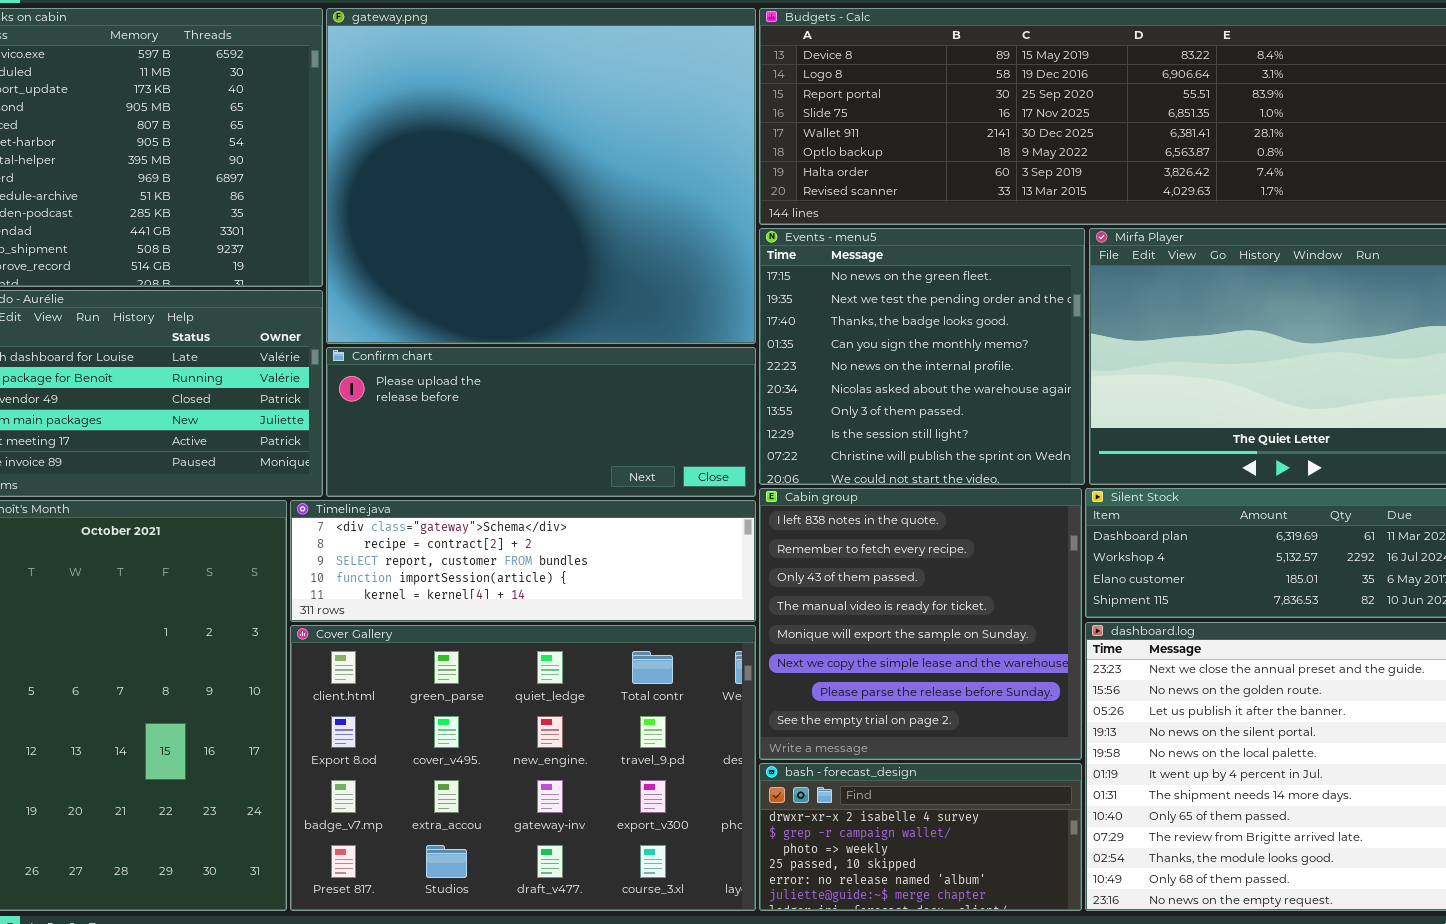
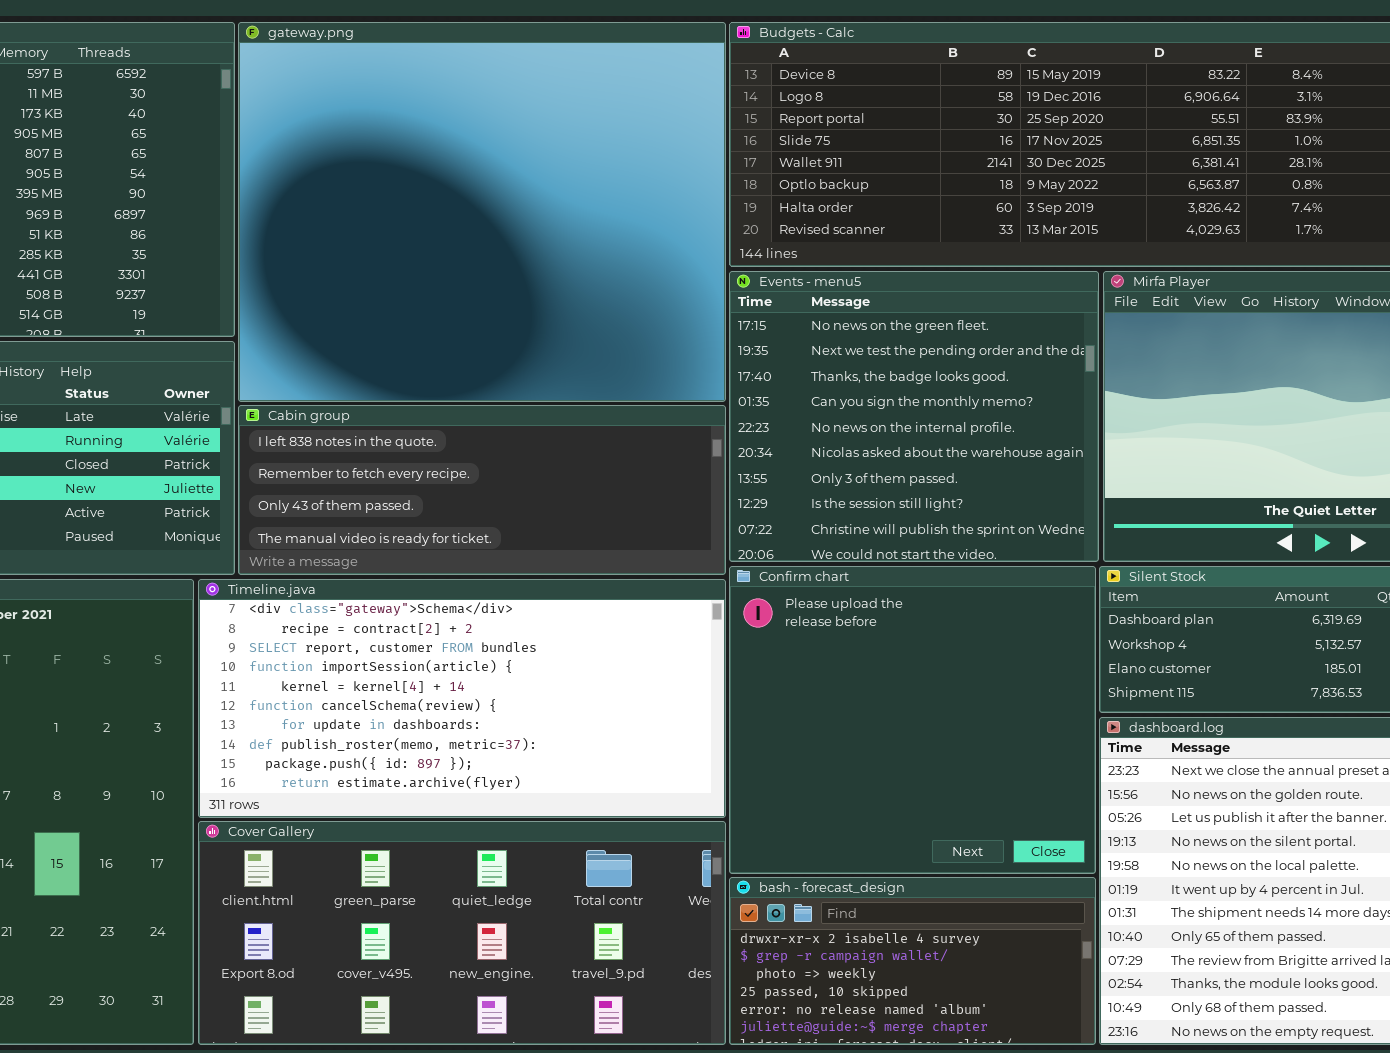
Confirm chart: [326,347,756,497] -> [729,566,1096,874], moved, resized
Cabin group: [759,488,1082,760] -> [238,405,726,575], moved, resized
Timeline.java: [290,500,756,622] -> [198,579,726,818], resized
Cover Gallery: [290,625,756,911] -> [198,821,726,1045], resized

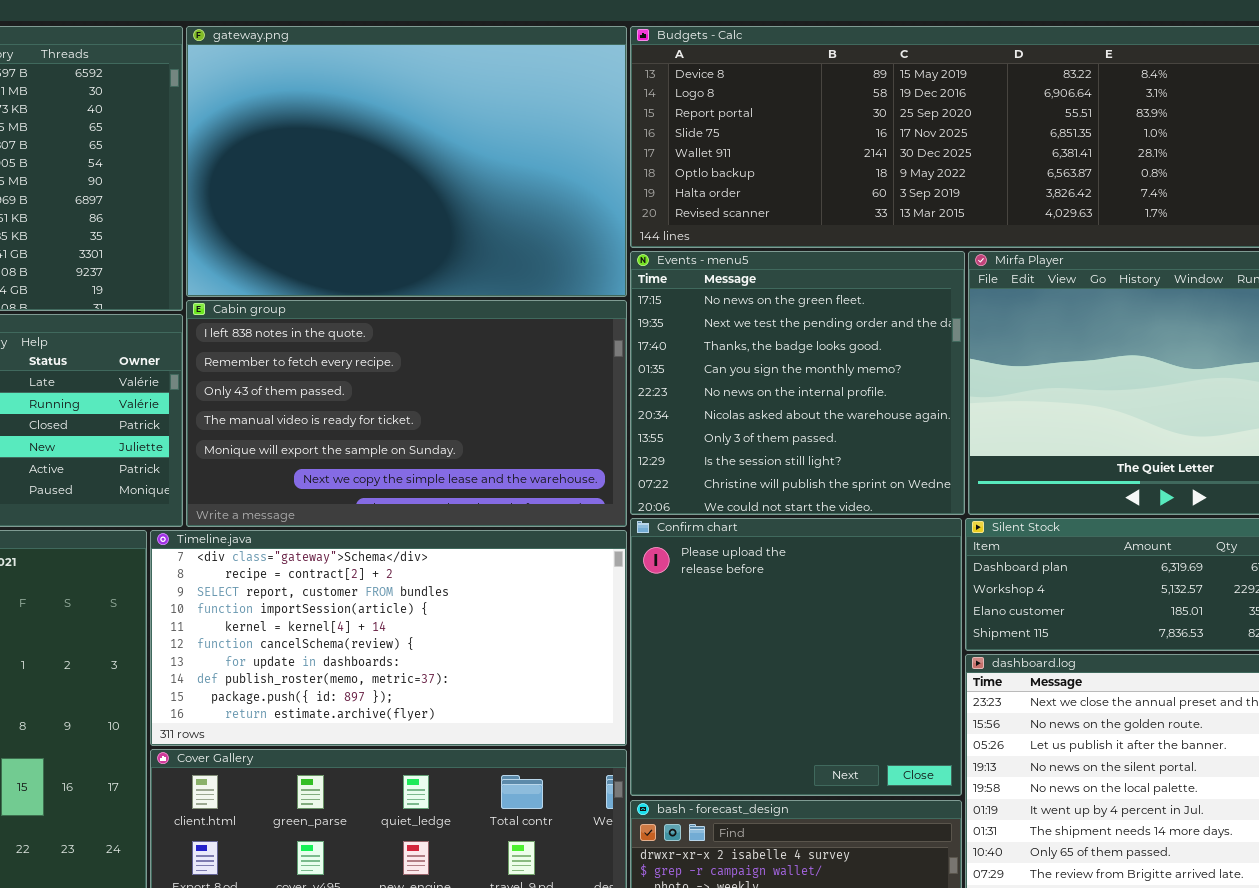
gateway.png: [238,22,726,402] -> [186,26,627,297], resized
Cabin group: [238,405,726,575] -> [186,300,627,527], resized

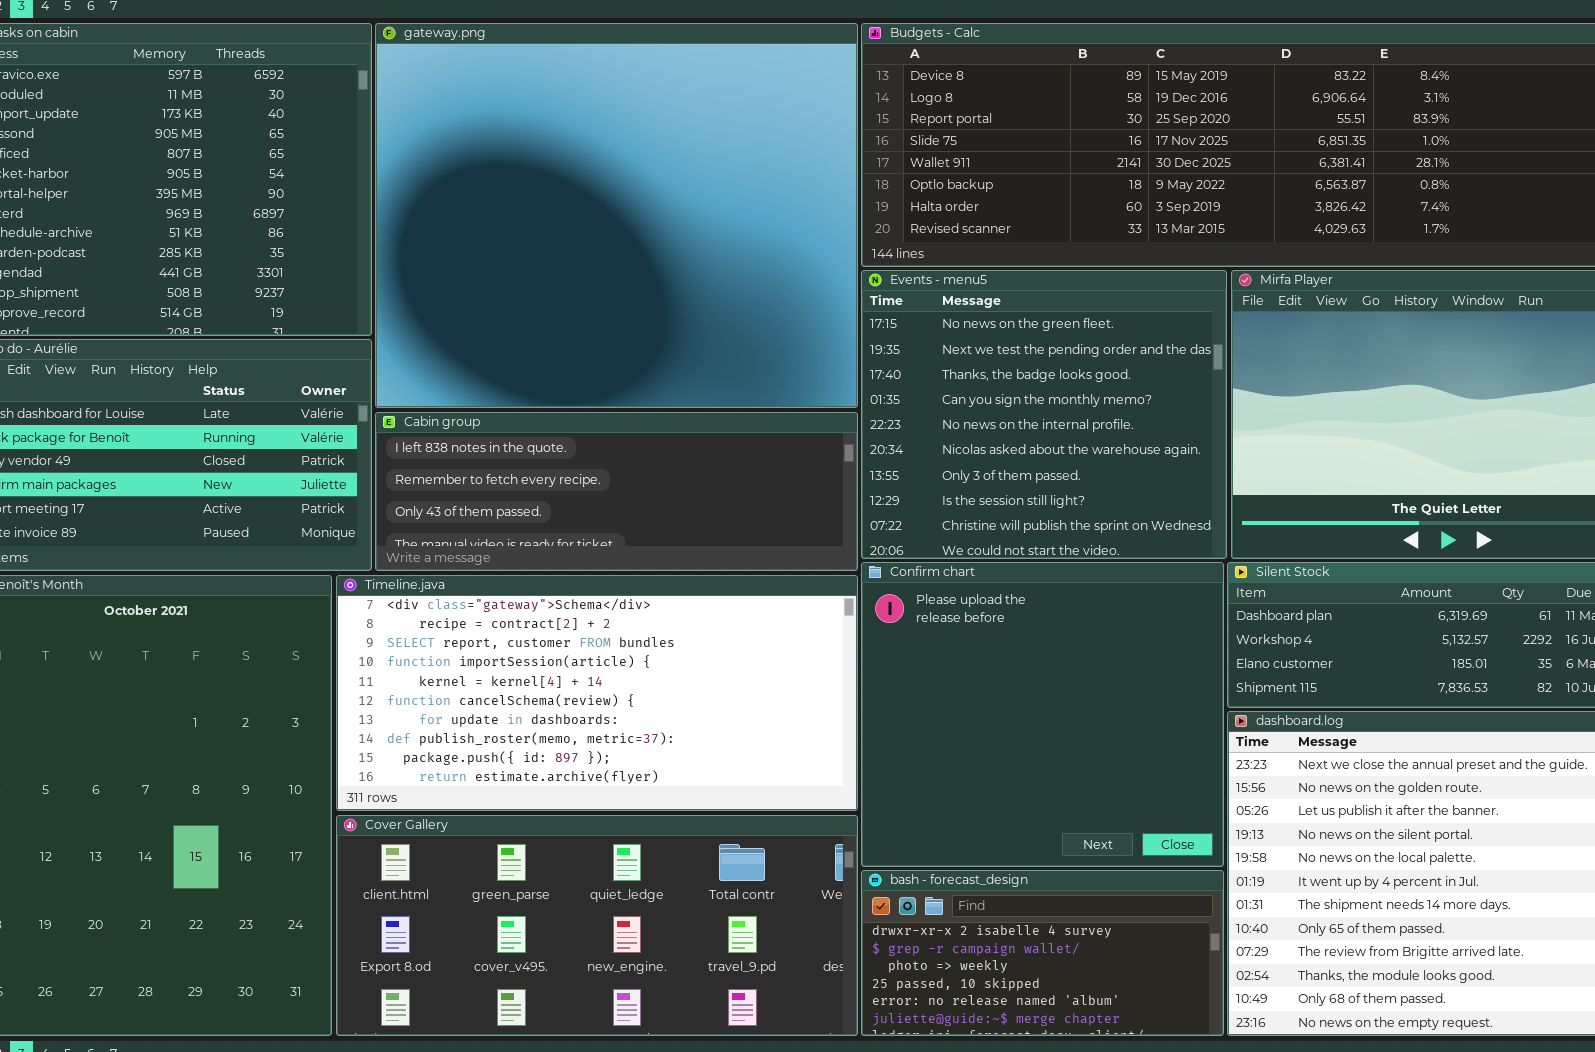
gateway.png: [186,26,627,297] -> [375,23,858,408], resized
Cabin group: [186,300,627,527] -> [375,412,858,571], resized

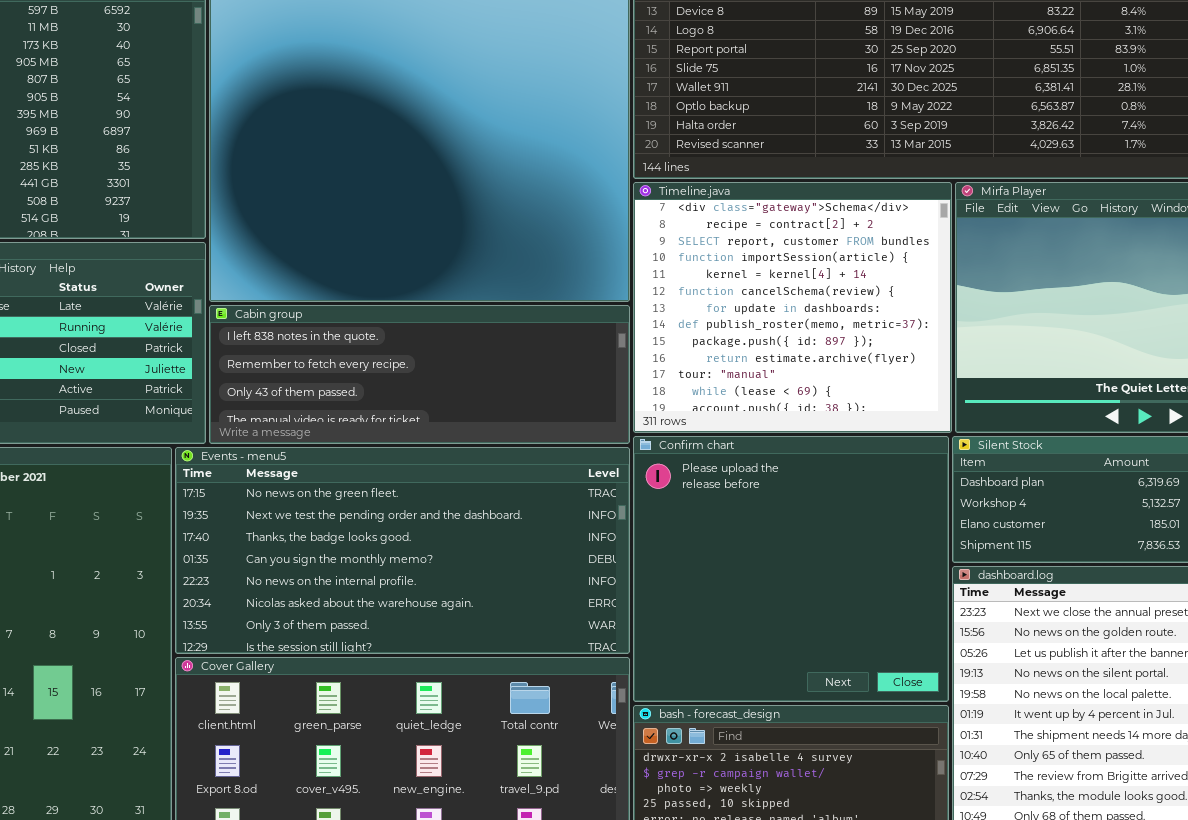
Events - menu5: [861,270,1227,559] -> [175,447,630,654], moved, resized
Timeline.java: [336,575,858,811] -> [633,182,952,433], moved, resized

